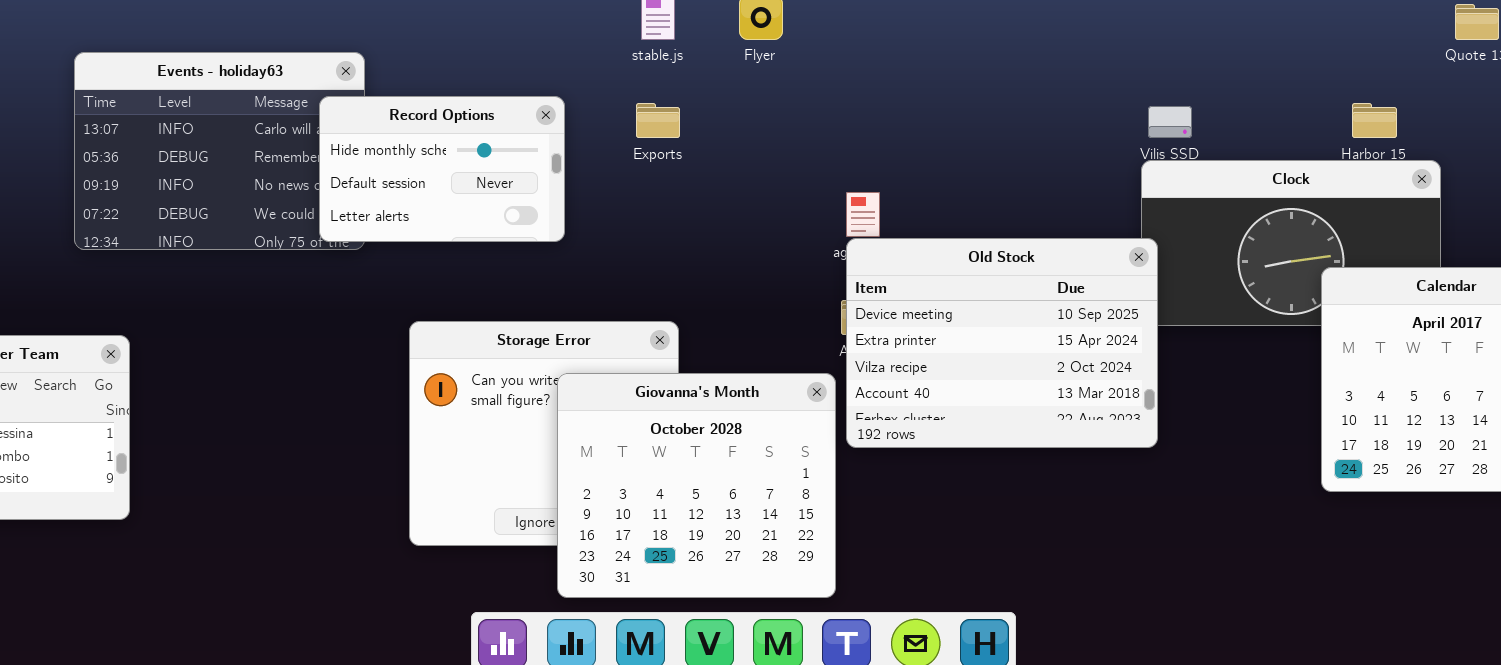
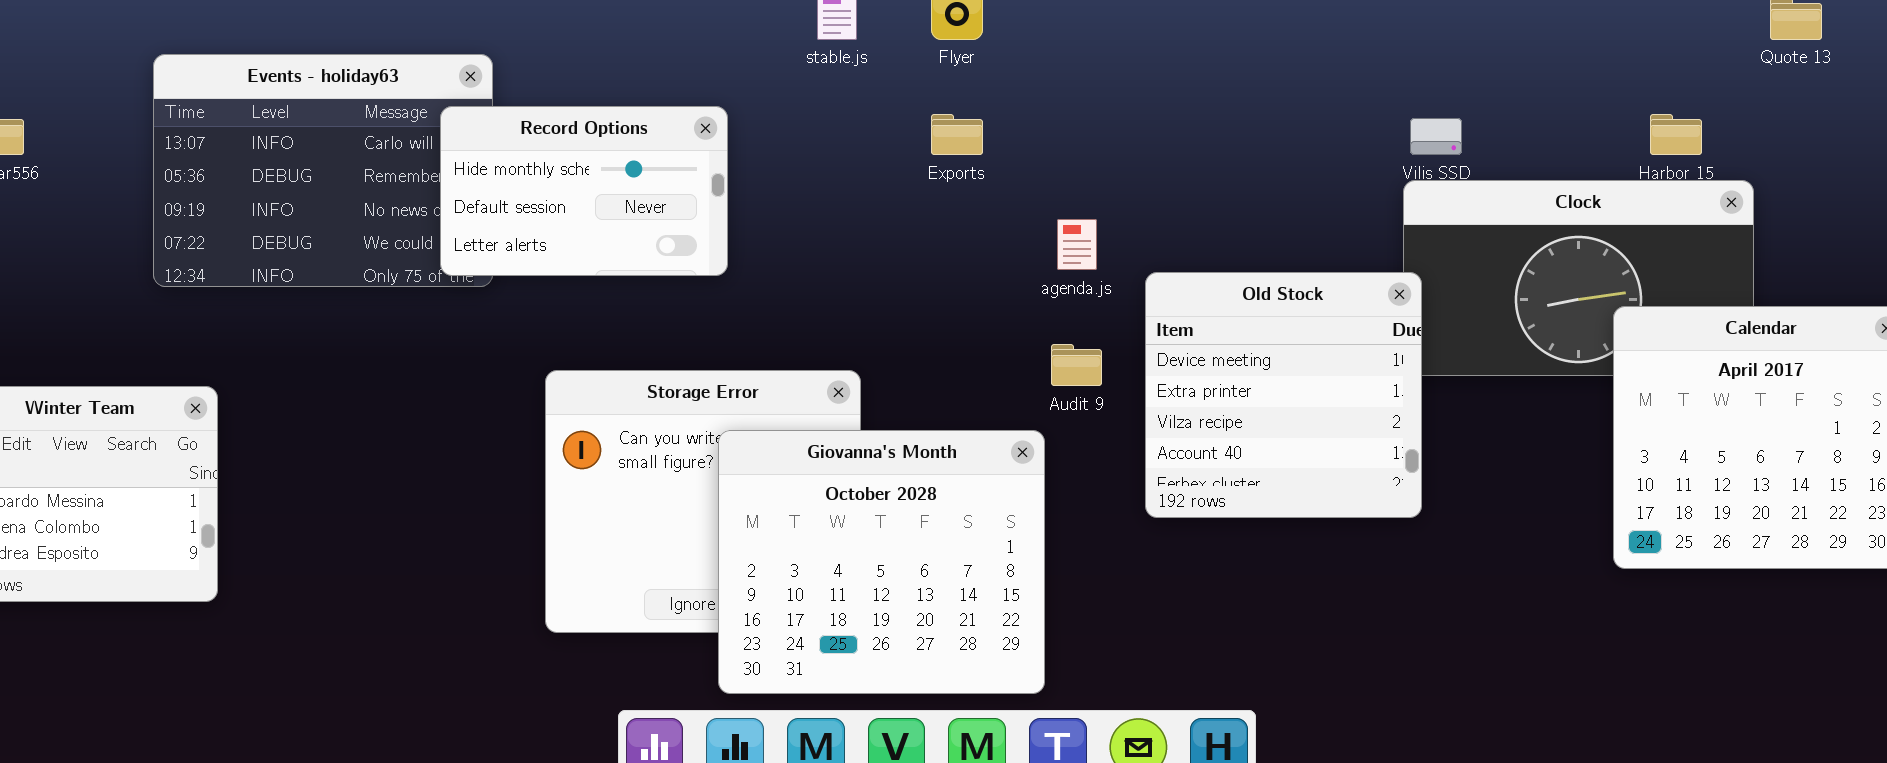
Exports: [636,103,680,138] -> [931,114,983,155], moved
Old Stock: [846,238,1158,448] -> [1145,272,1422,518], resized

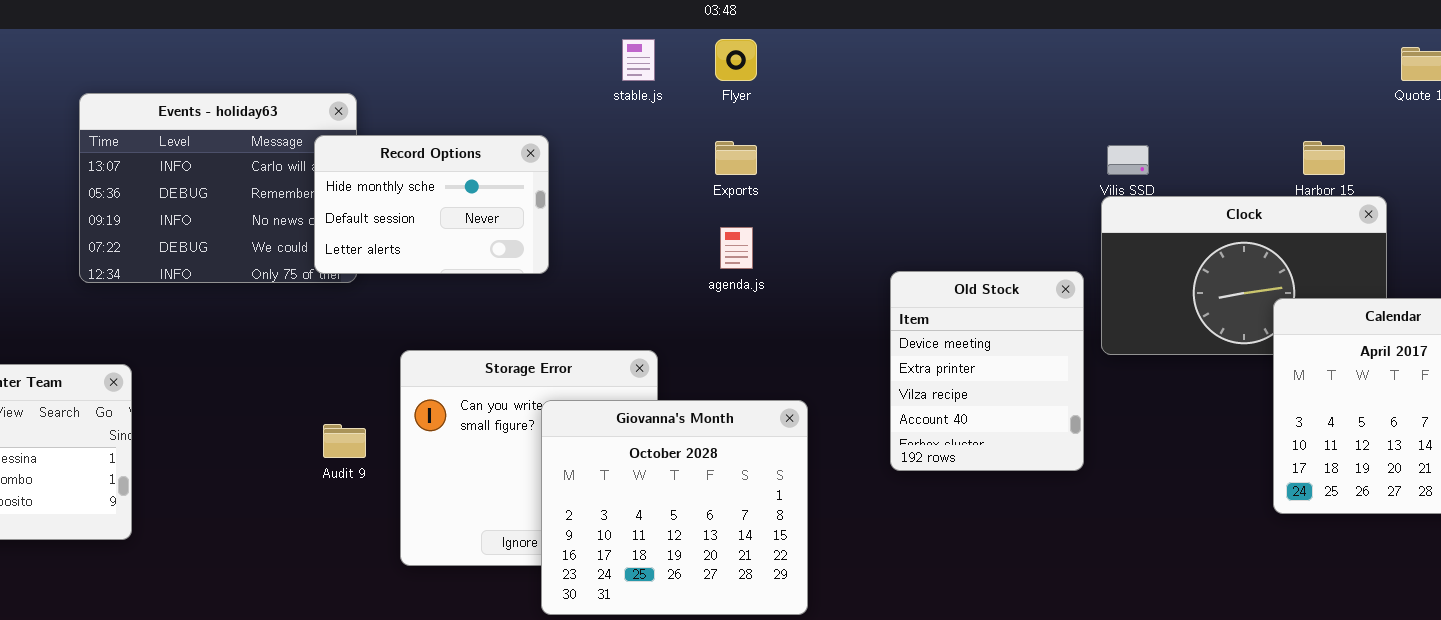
agenda.js: [1057,219,1097,270] -> [720,227,753,269], moved
Old Stock: [1145,272,1422,518] -> [890,271,1084,471], resized
Audit 9: [1051,344,1102,386] -> [323,424,366,458], moved

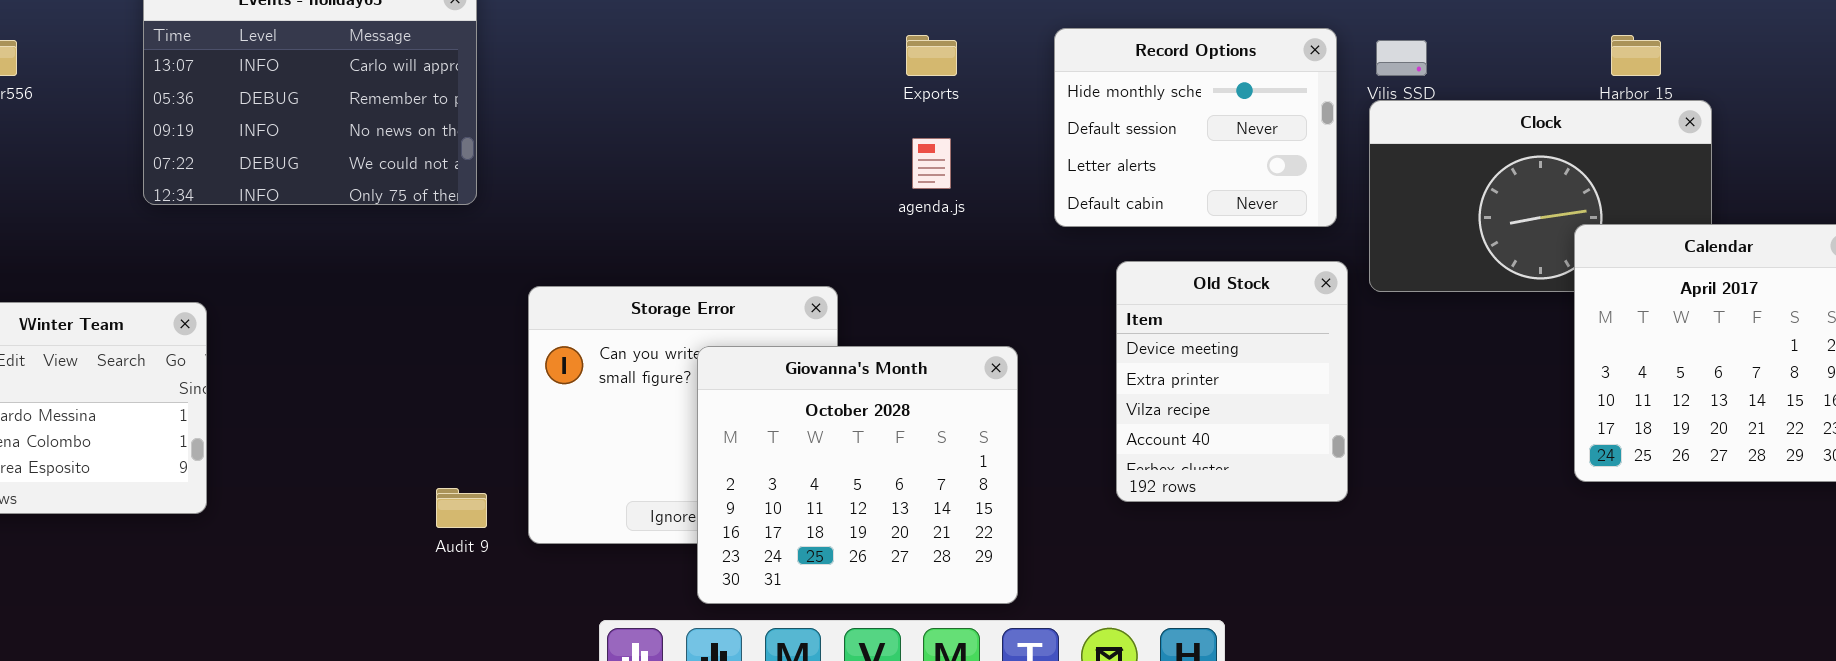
Record Options: [314,135,549,274] -> [1054,28,1337,227], moved, resized
Old Stock: [890,271,1084,471] -> [1116,261,1348,502], moved
Audit 9: [323,424,366,458] -> [436,488,487,528], moved

